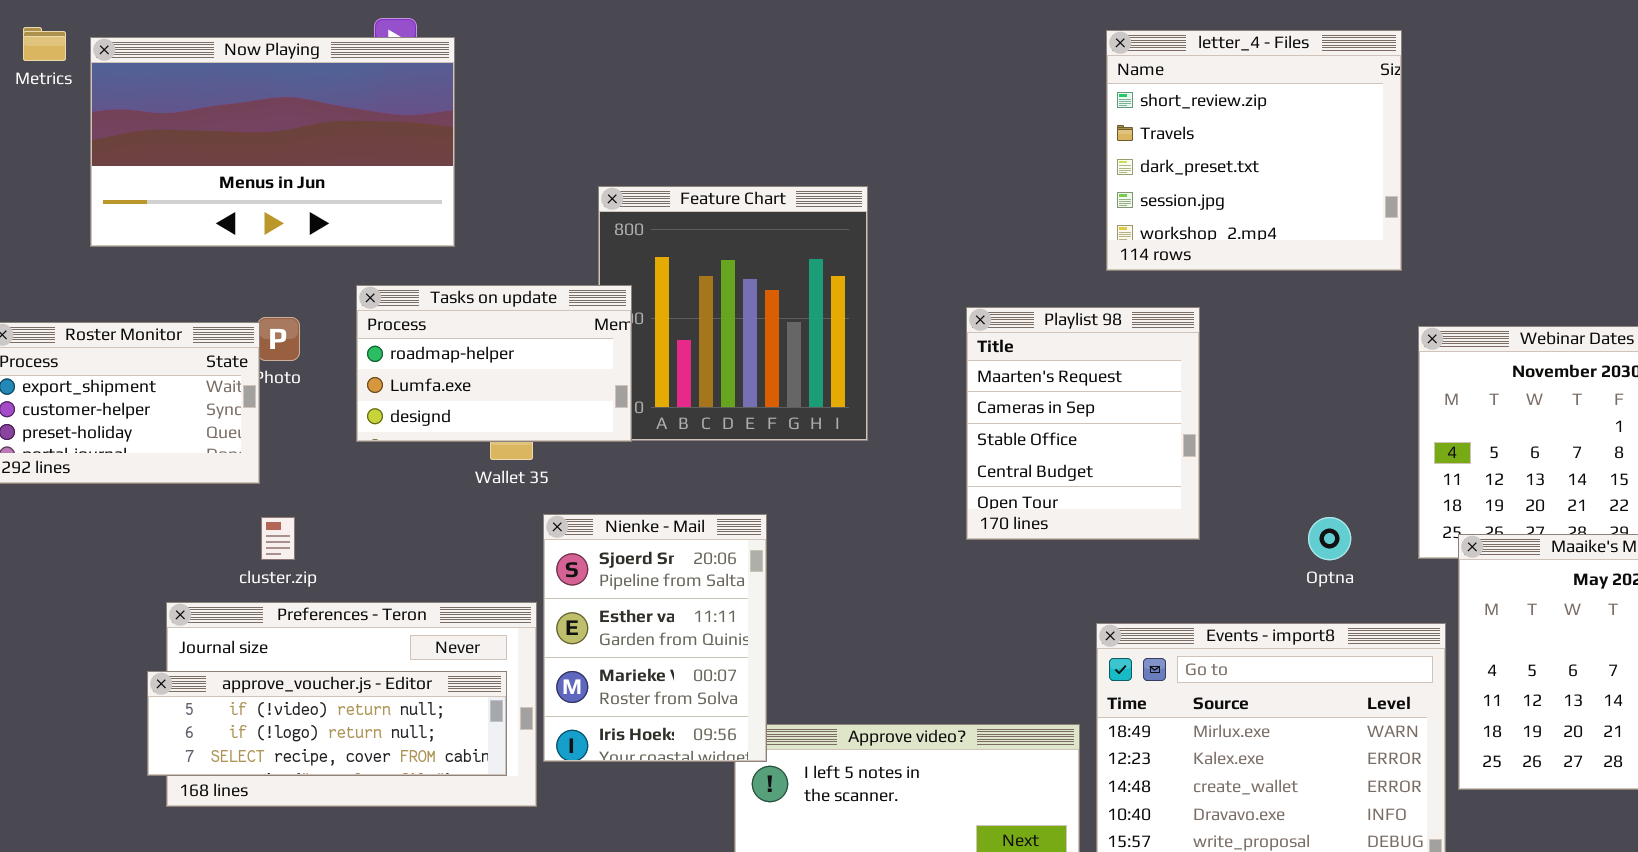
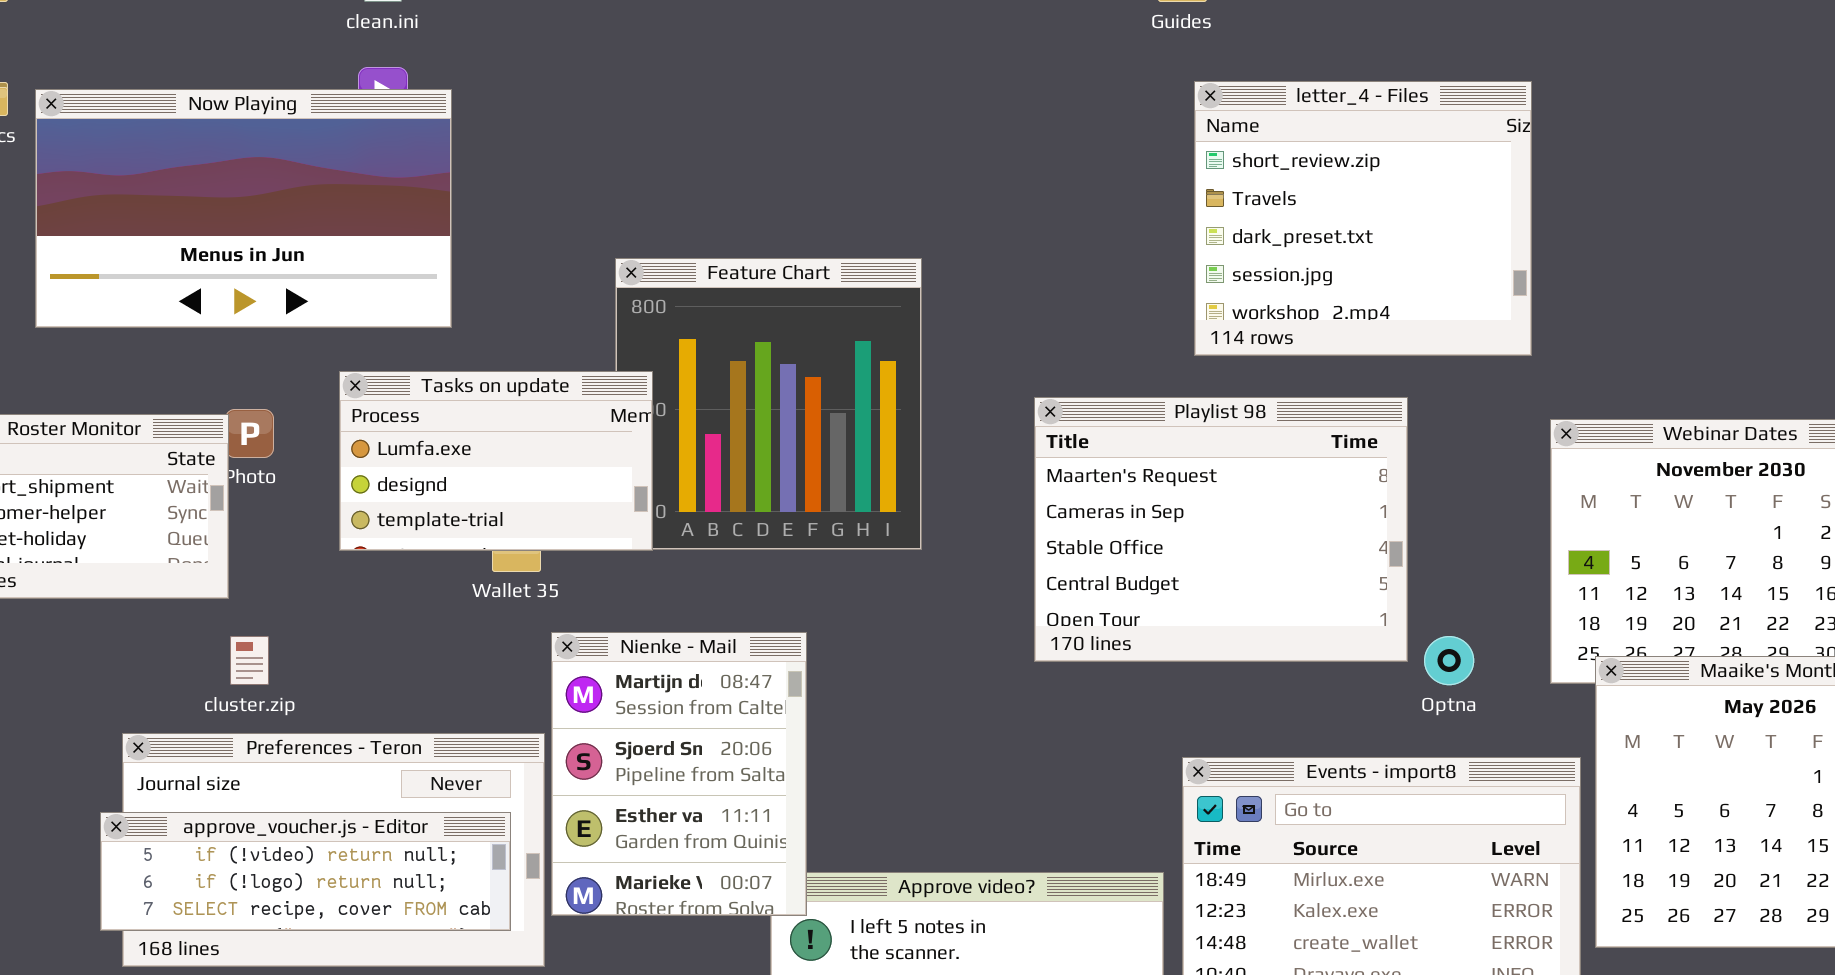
Tasks on update: [356,285,632,442] -> [339,371,653,551], scrolled down 1 row
Playlist 98: [966,307,1200,540] -> [1034,397,1408,662], resized
Nienke - Mail: [543,514,767,762] -> [551,632,807,916], scrolled up 1 row

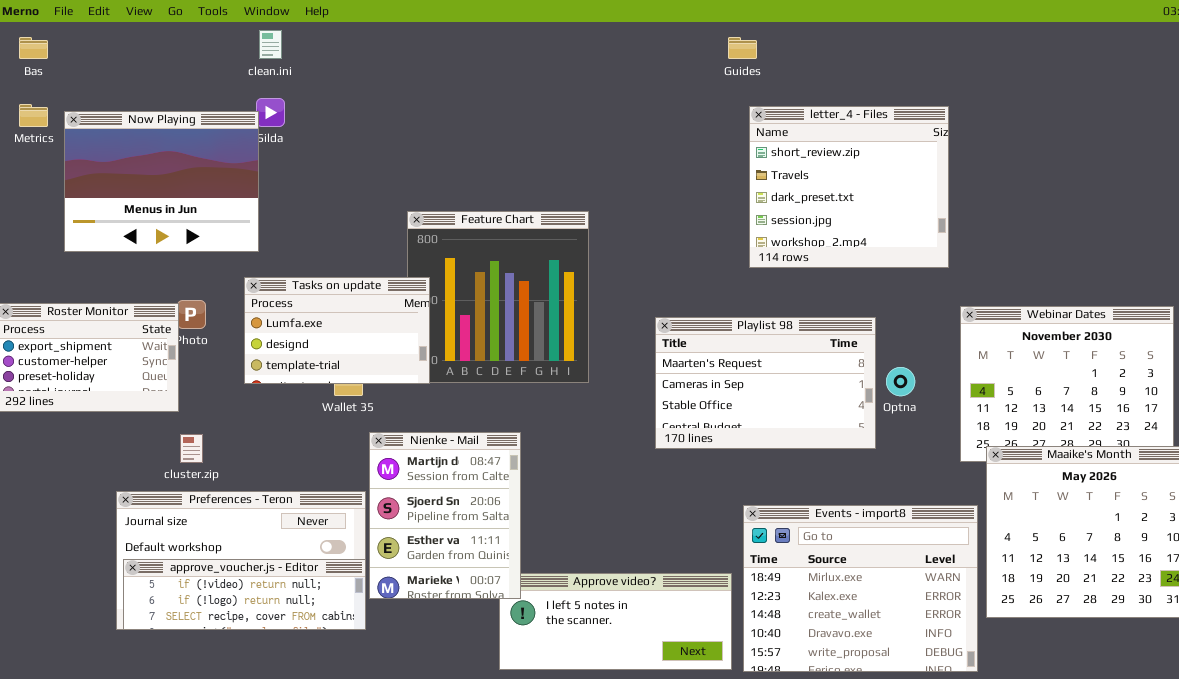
Now Playing: [35,89,452,328] -> [64,111,259,252], resized
Playlist 98: [1034,397,1408,662] -> [655,317,876,449], resized
Optna: [1424,636,1474,685] -> [886,367,915,396], moved
approve_voucher.js - Editor: [100,812,511,931] -> [123,559,366,630], moved

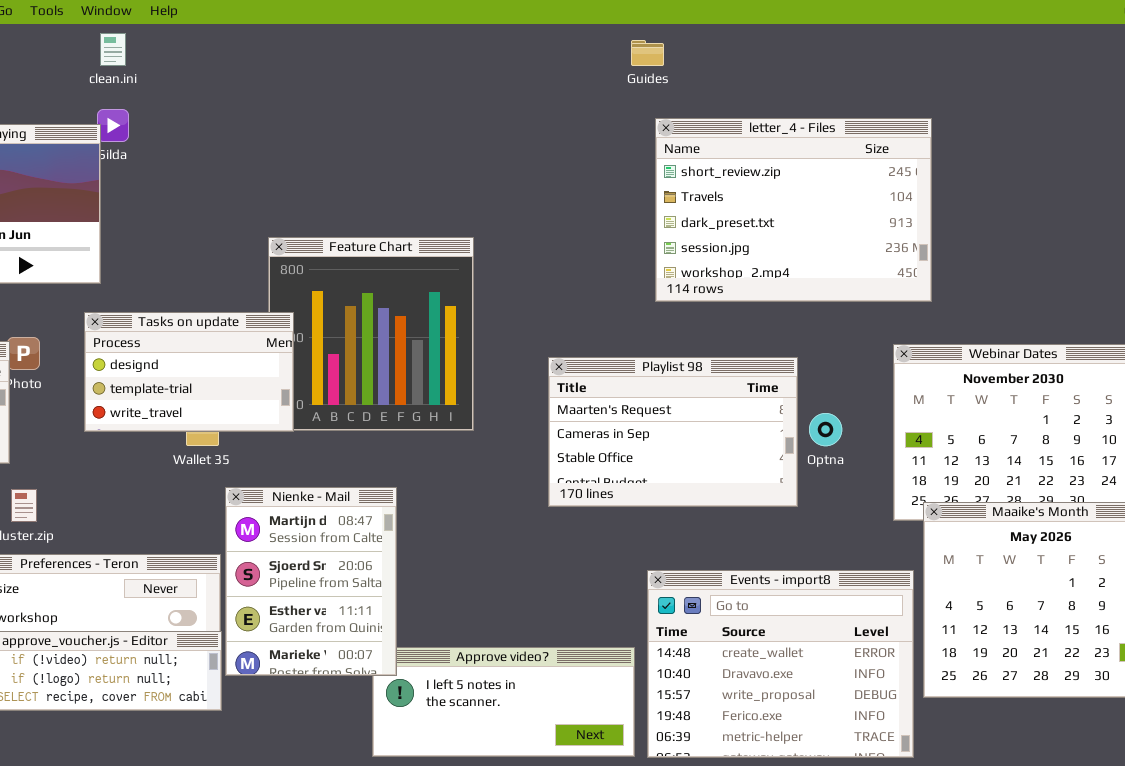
letter_4 - Files: [749,106,949,268] -> [655,118,932,302], resized
Tasks on update: [244,277,430,384] -> [84,312,294,432], scrolled down 1 row
Events - import8: [743,505,978,672] -> [647,570,914,758], scrolled down 2 rows

